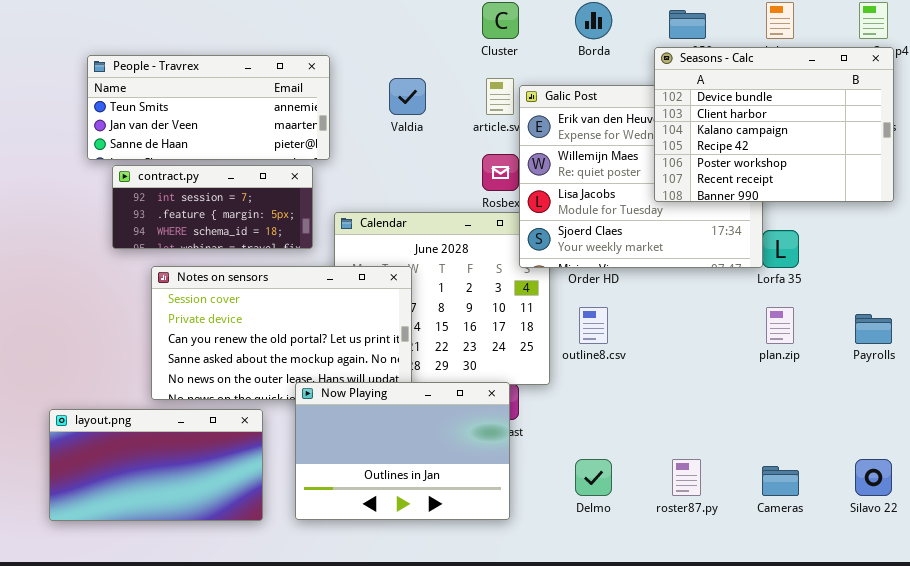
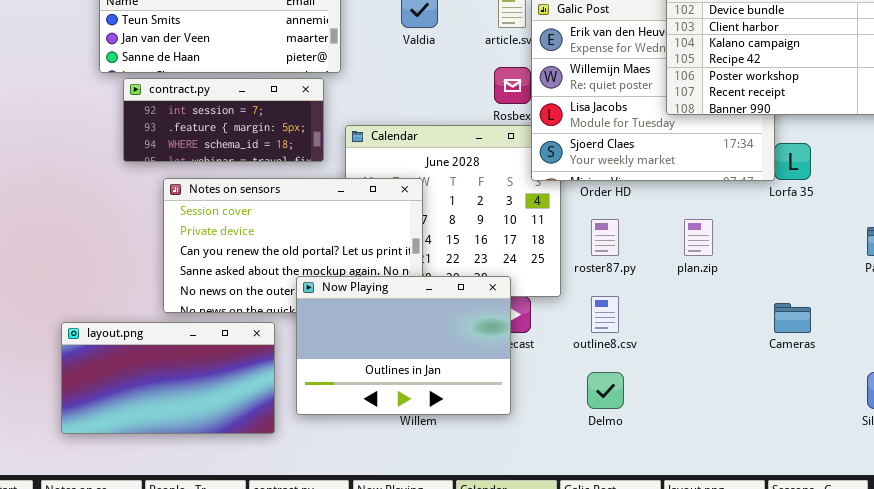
outline8.csv: [579,307,608,344] -> [591,296,619,333], moved
plan.zip: [766,307,794,344] -> [684,219,713,256], moved
Now Playing: [295,382,510,520] -> [296,276,511,415], moved
roster87.py: [672,459,701,496] -> [591,219,619,256], moved
Cameras: [762,466,799,496] -> [774,303,811,333], moved

